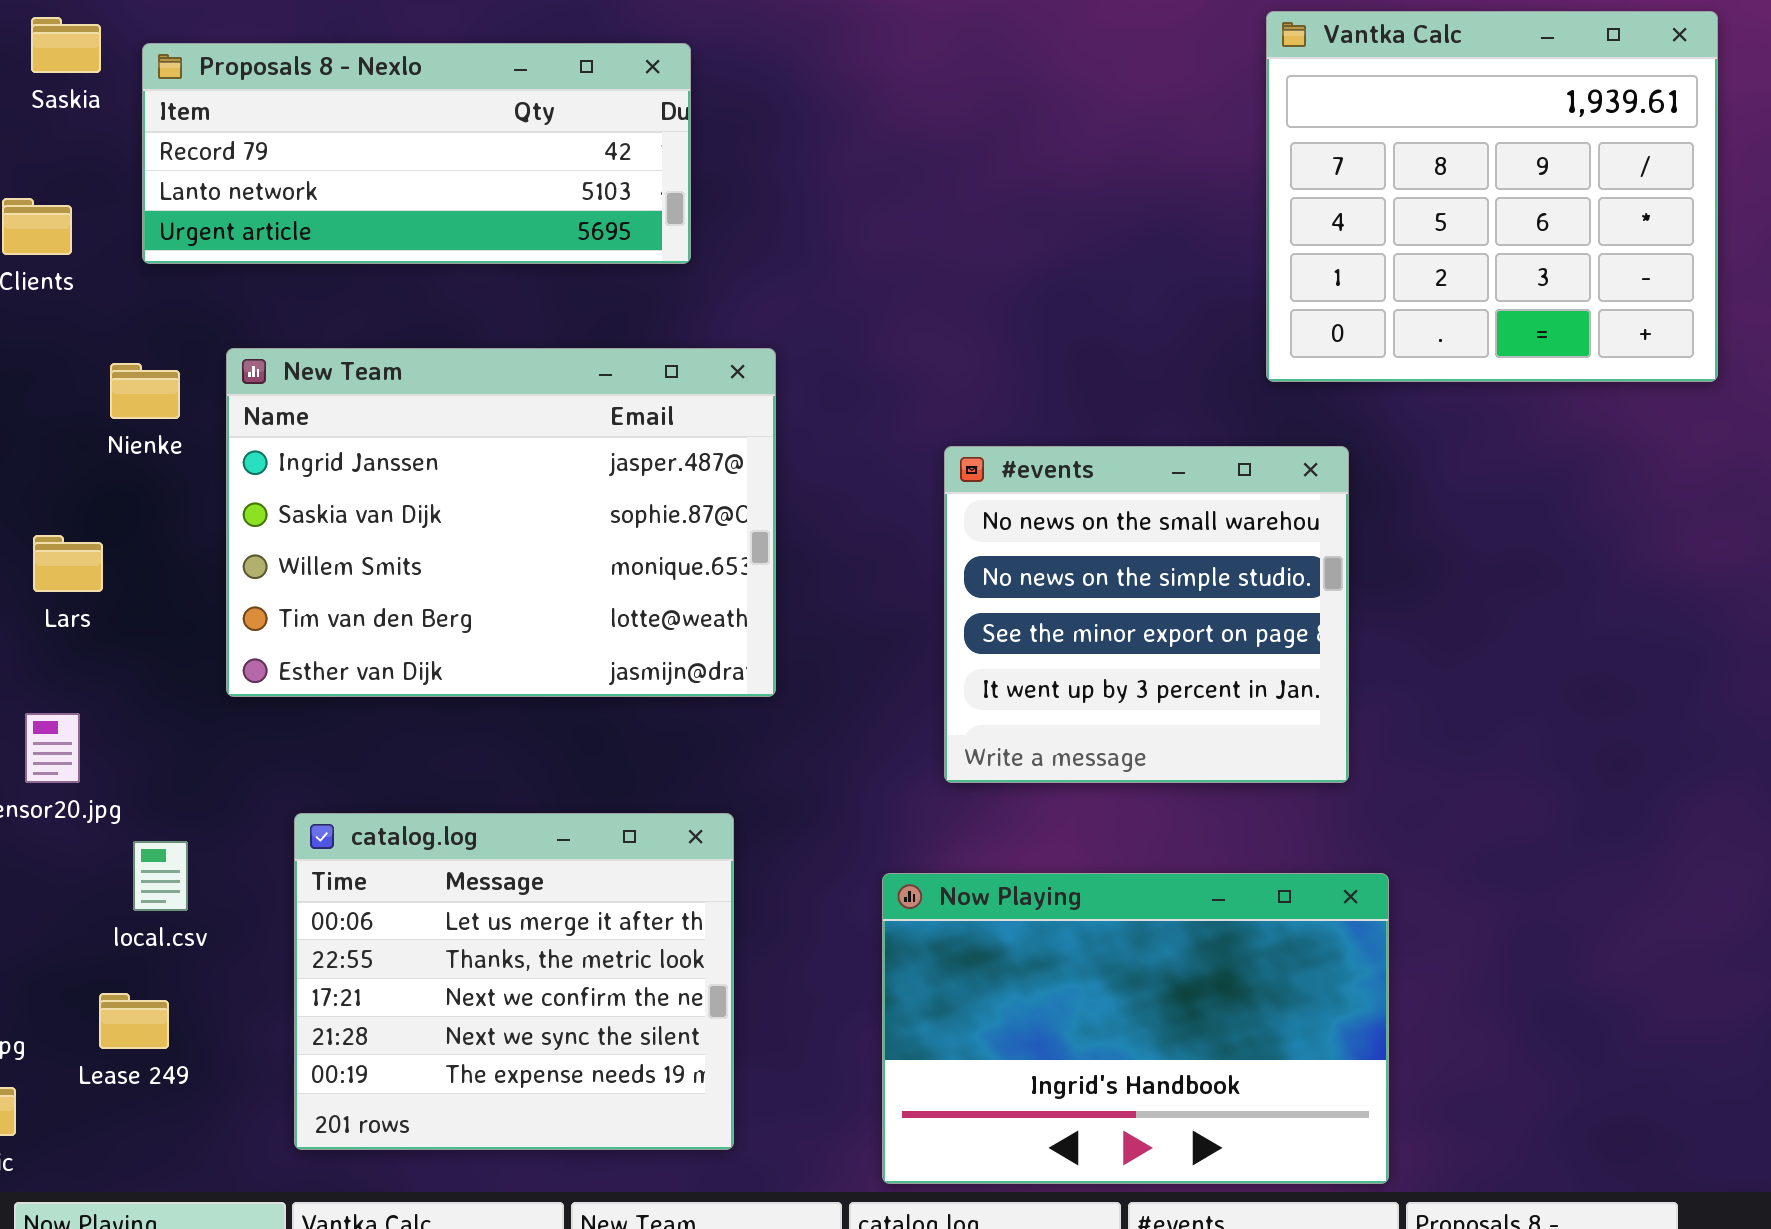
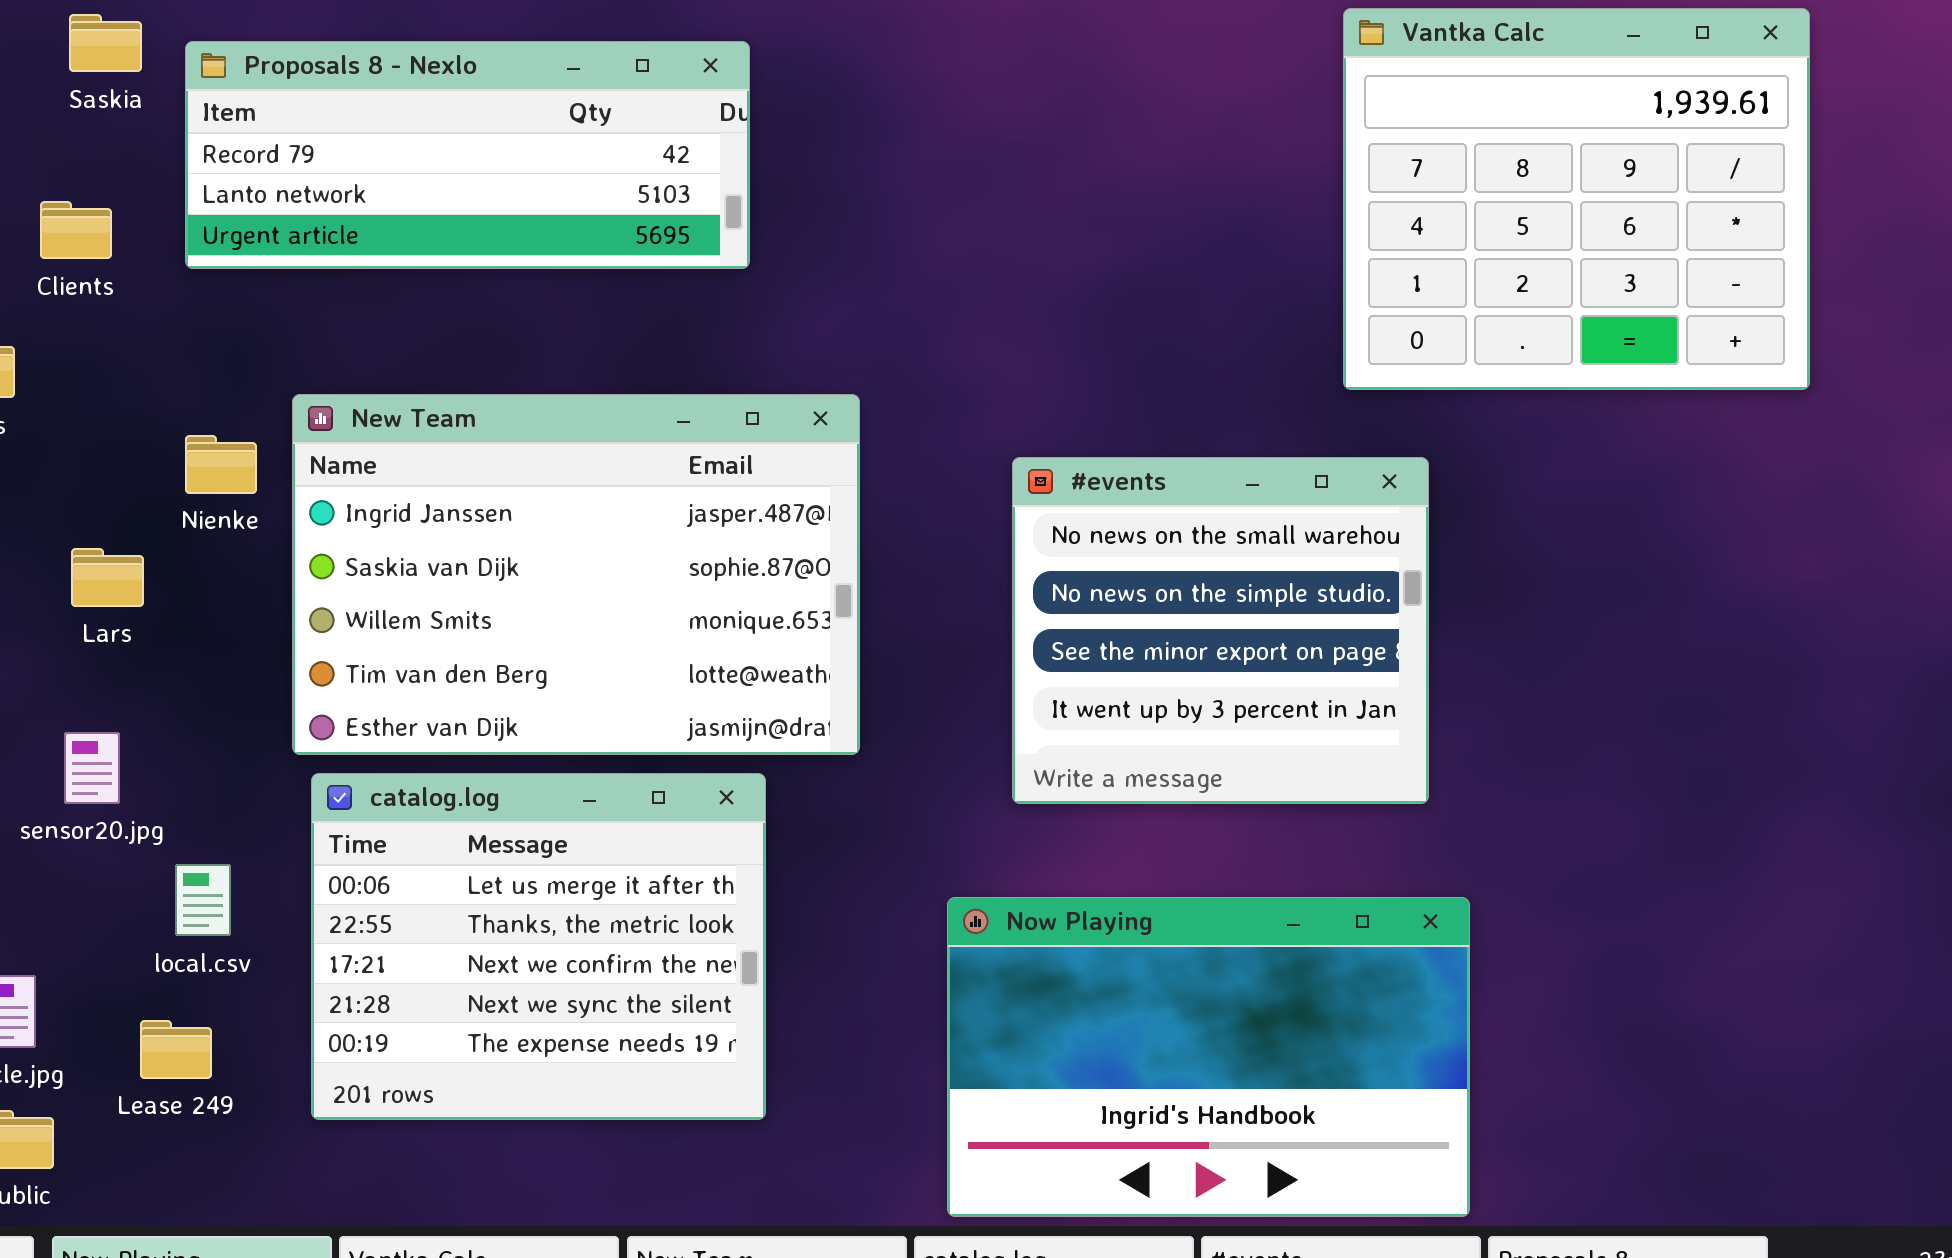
New Team: [226,348,776,697] -> [292,394,860,755], moved
Nienke: [110,363,180,419] -> [185,435,257,494], moved
catalog.log: [294,813,734,1150] -> [311,773,766,1120], moved

